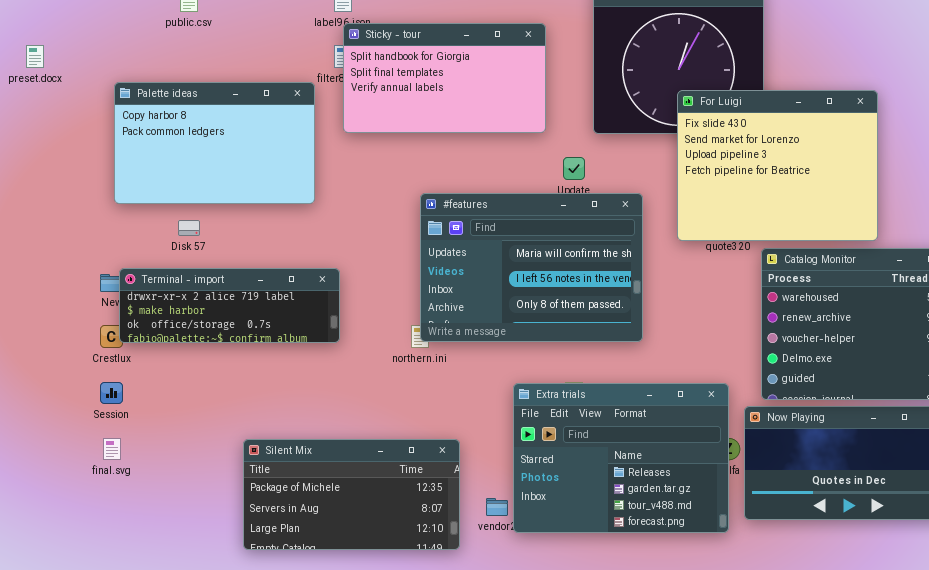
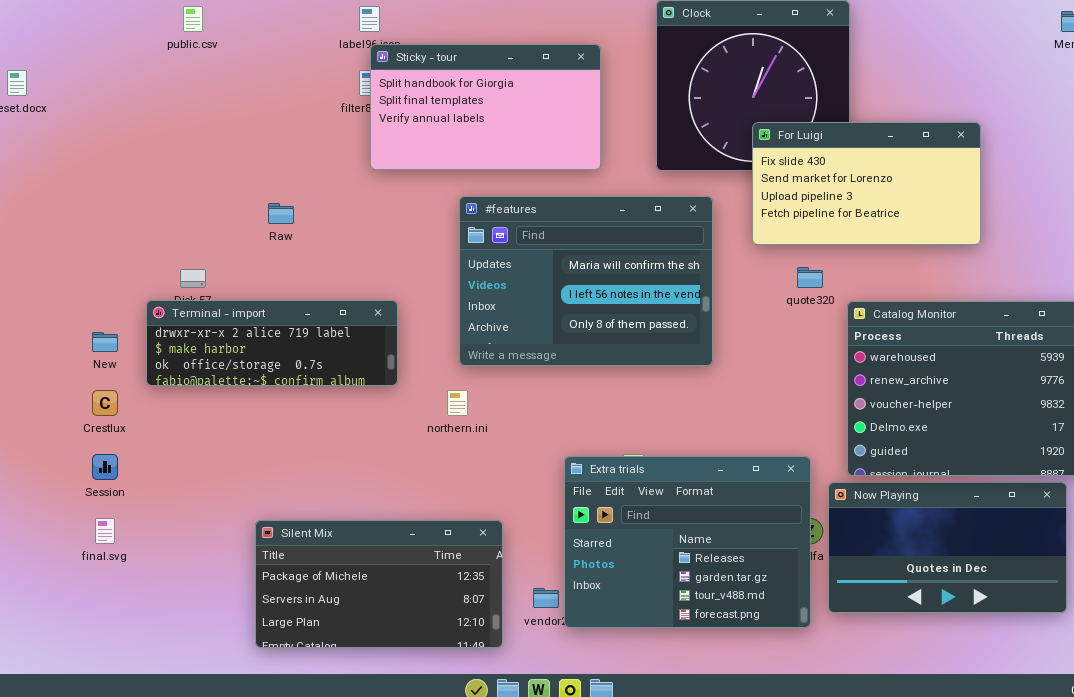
Palette ideas: [114,82,315,204] -> none, closed
For Luigi: [677,90,878,241] -> [752,122,981,245], resized
#features: [420,193,643,342] -> [459,196,713,366], moved
Terminal - import: [119,268,340,343] -> [146,300,398,386], moved

